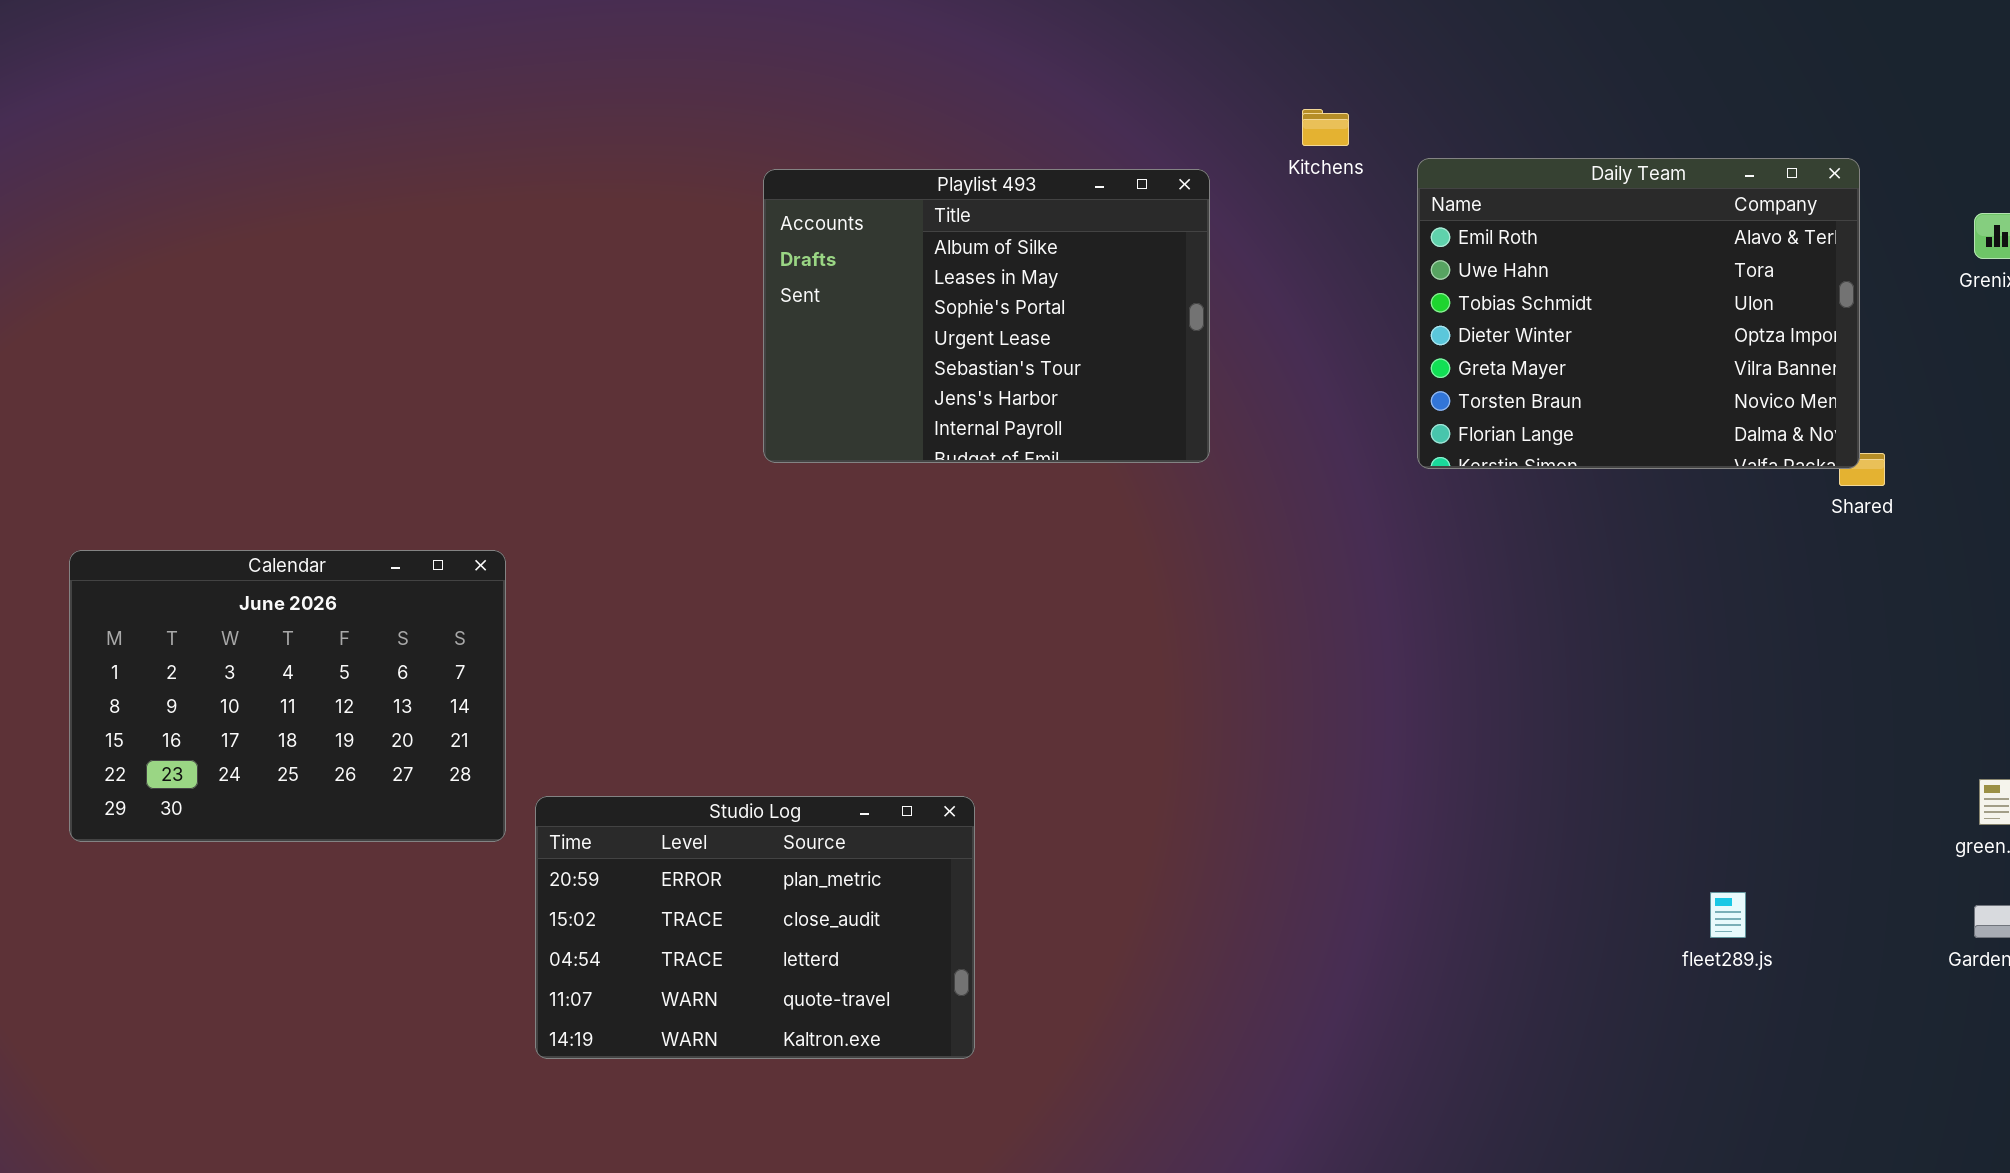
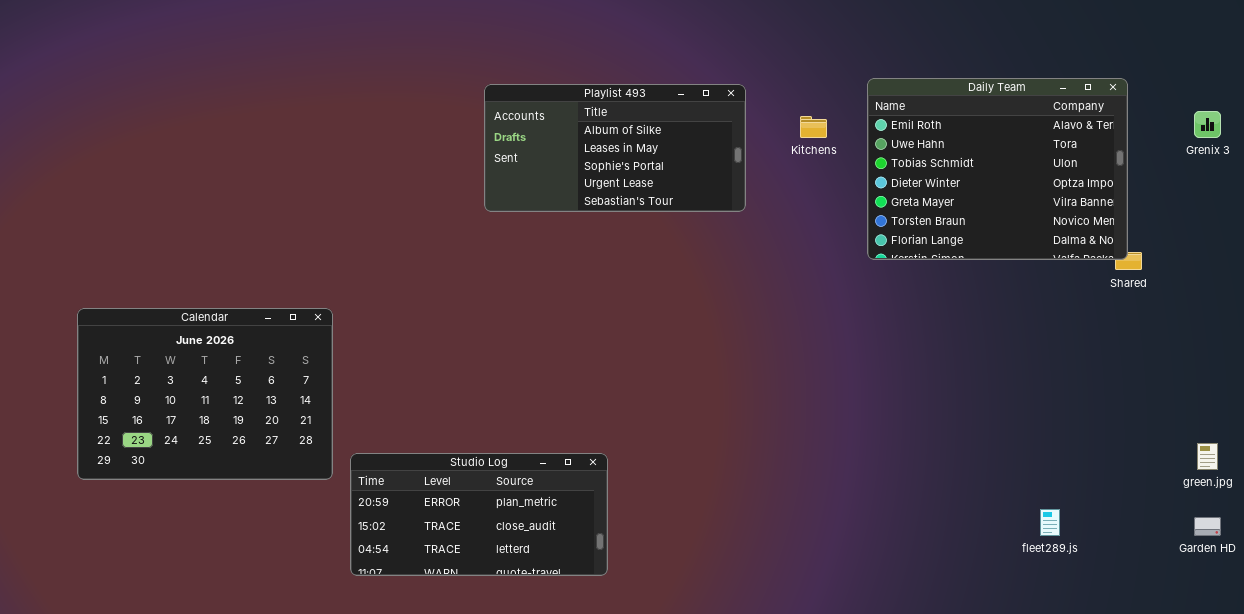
Kitchens: [1302,109,1349,146] -> [800,116,827,138], moved
Playlist 493: [763,169,1210,463] -> [484,84,746,212], resized
Studio Log: [535,796,975,1059] -> [350,453,608,576], resized

